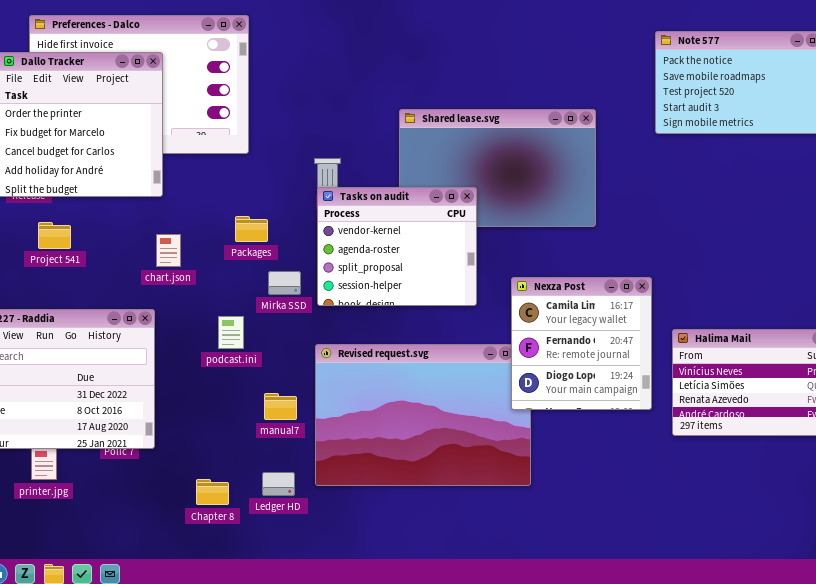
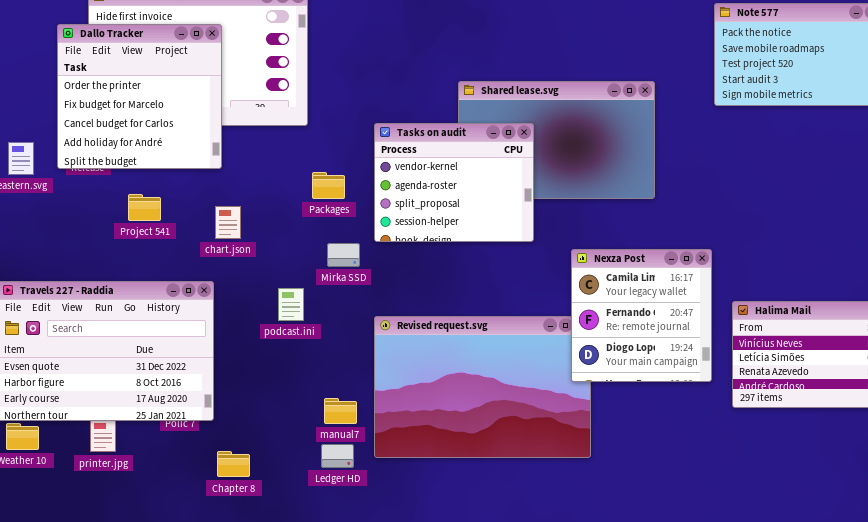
Tasks on audit: [317,187,477,306] -> [374,123,534,242], moved
Packages: [235,216,268,242] -> [312,172,345,199], moved
Project 541: [38,222,71,249] -> [128,194,161,221], moved
manual7: [264,393,297,420] -> [324,398,357,424], moved
Chapter 8: [196,479,229,505] -> [217,451,250,477], moved

